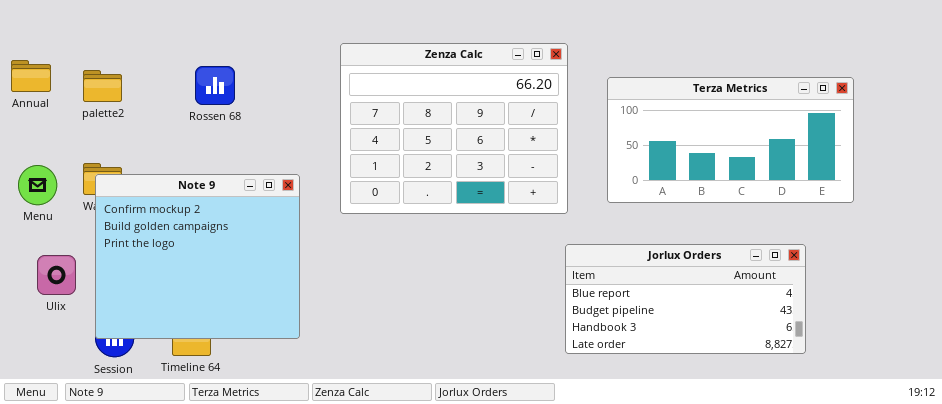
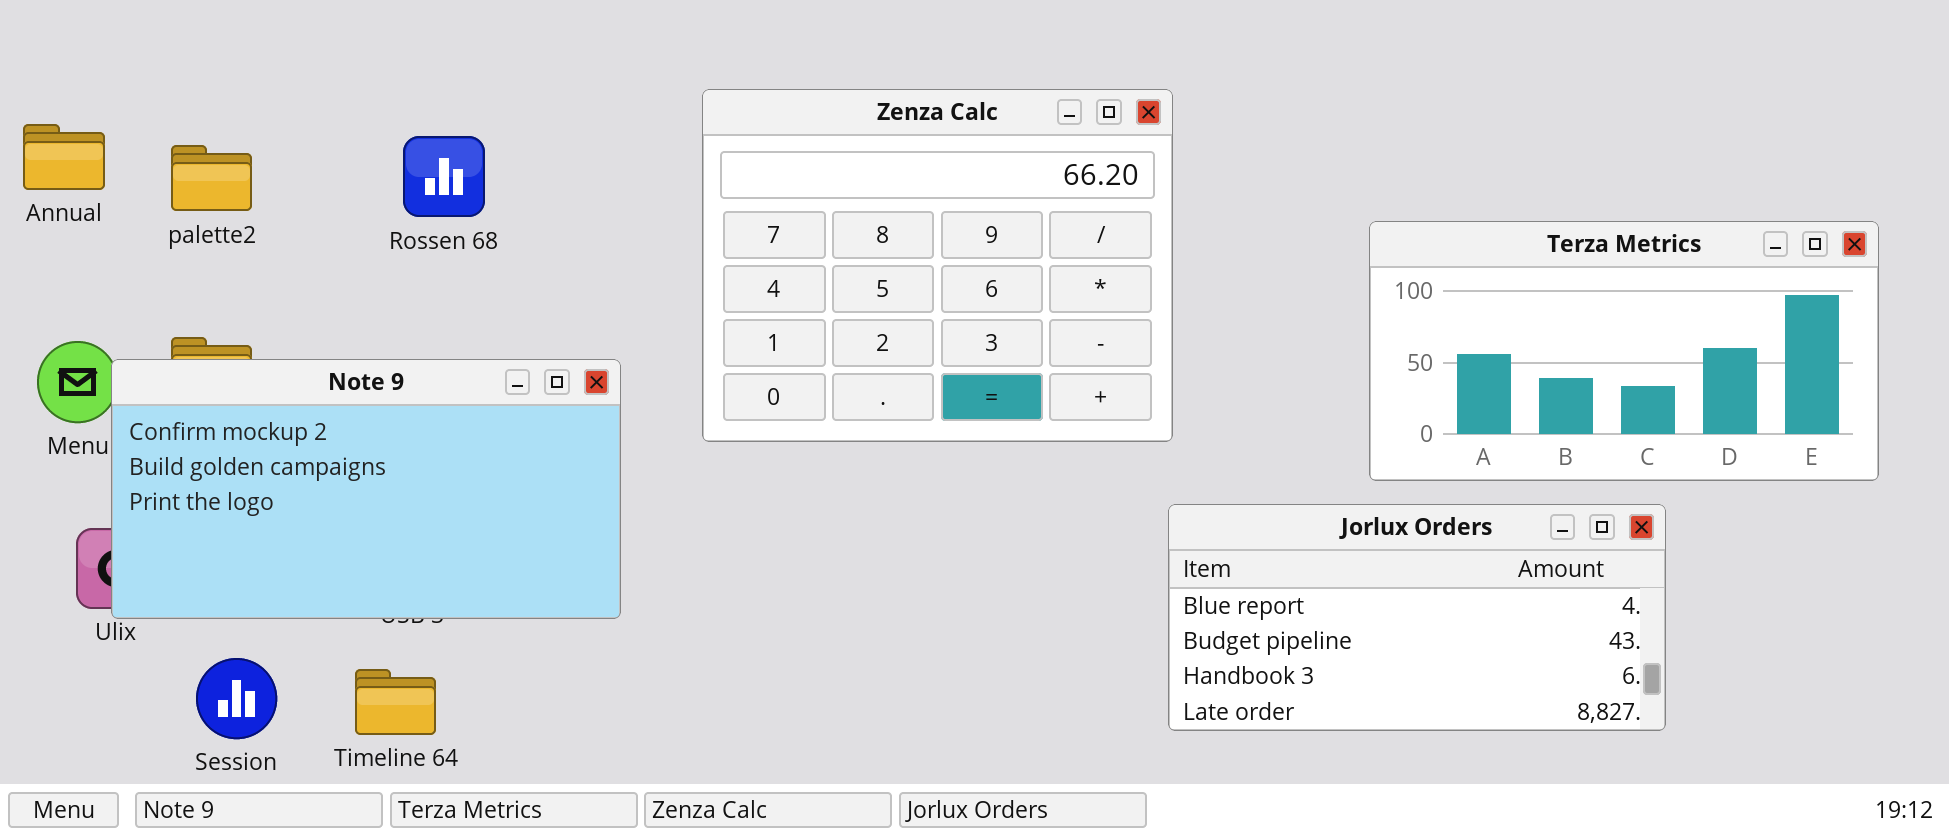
Terza Metrics: [607,77,854,203] -> [1369,221,1879,481], moved
Note 9: [95,174,300,339] -> [111,359,621,619], resized

